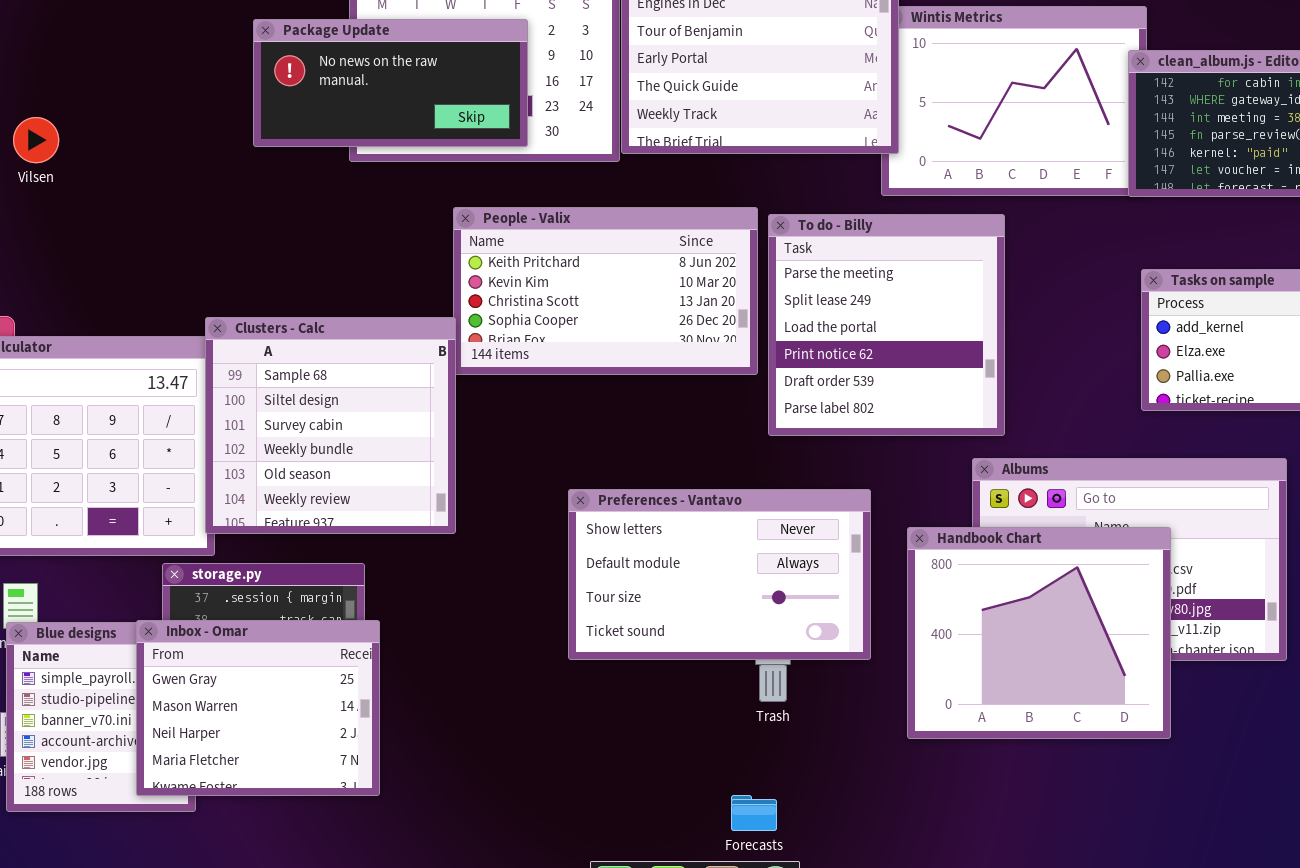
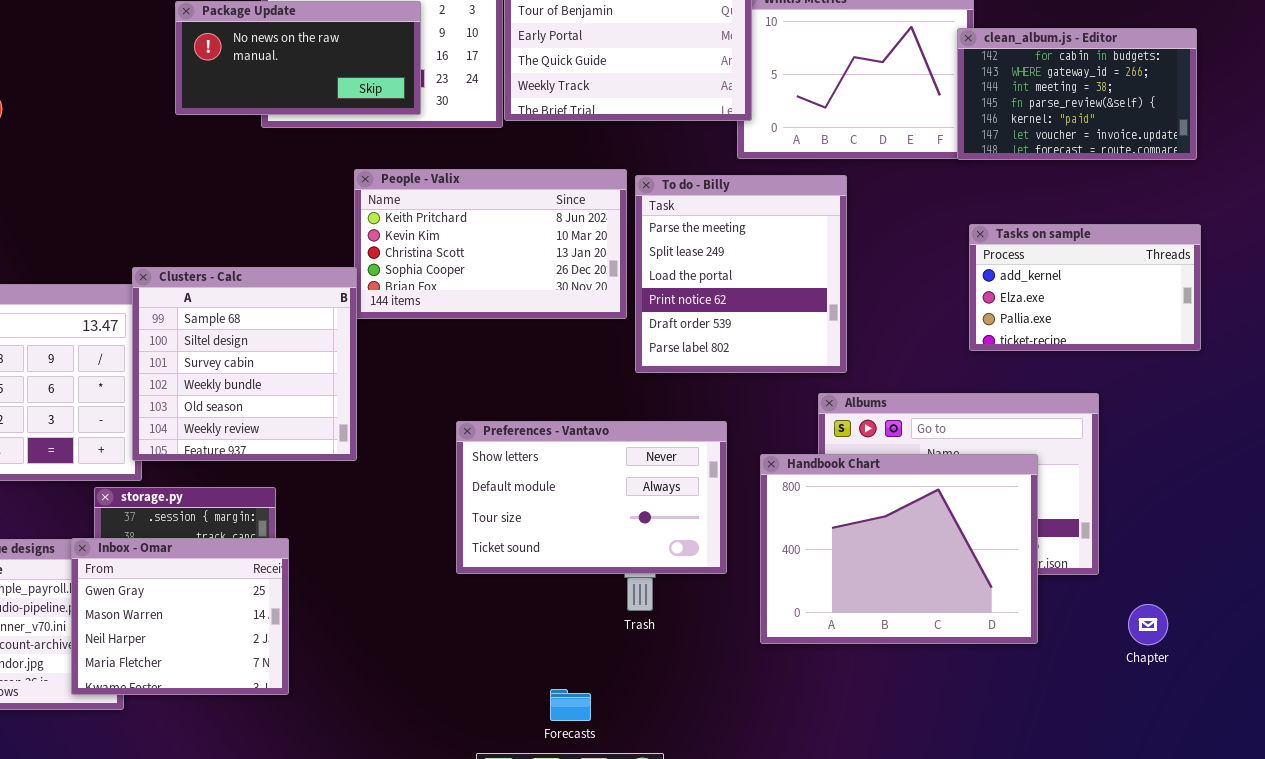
Handbook Chart: [907,527,1171,739] -> [760,454,1038,644], resized
Forecasts: [731,795,777,831] -> [550,689,591,721], moved

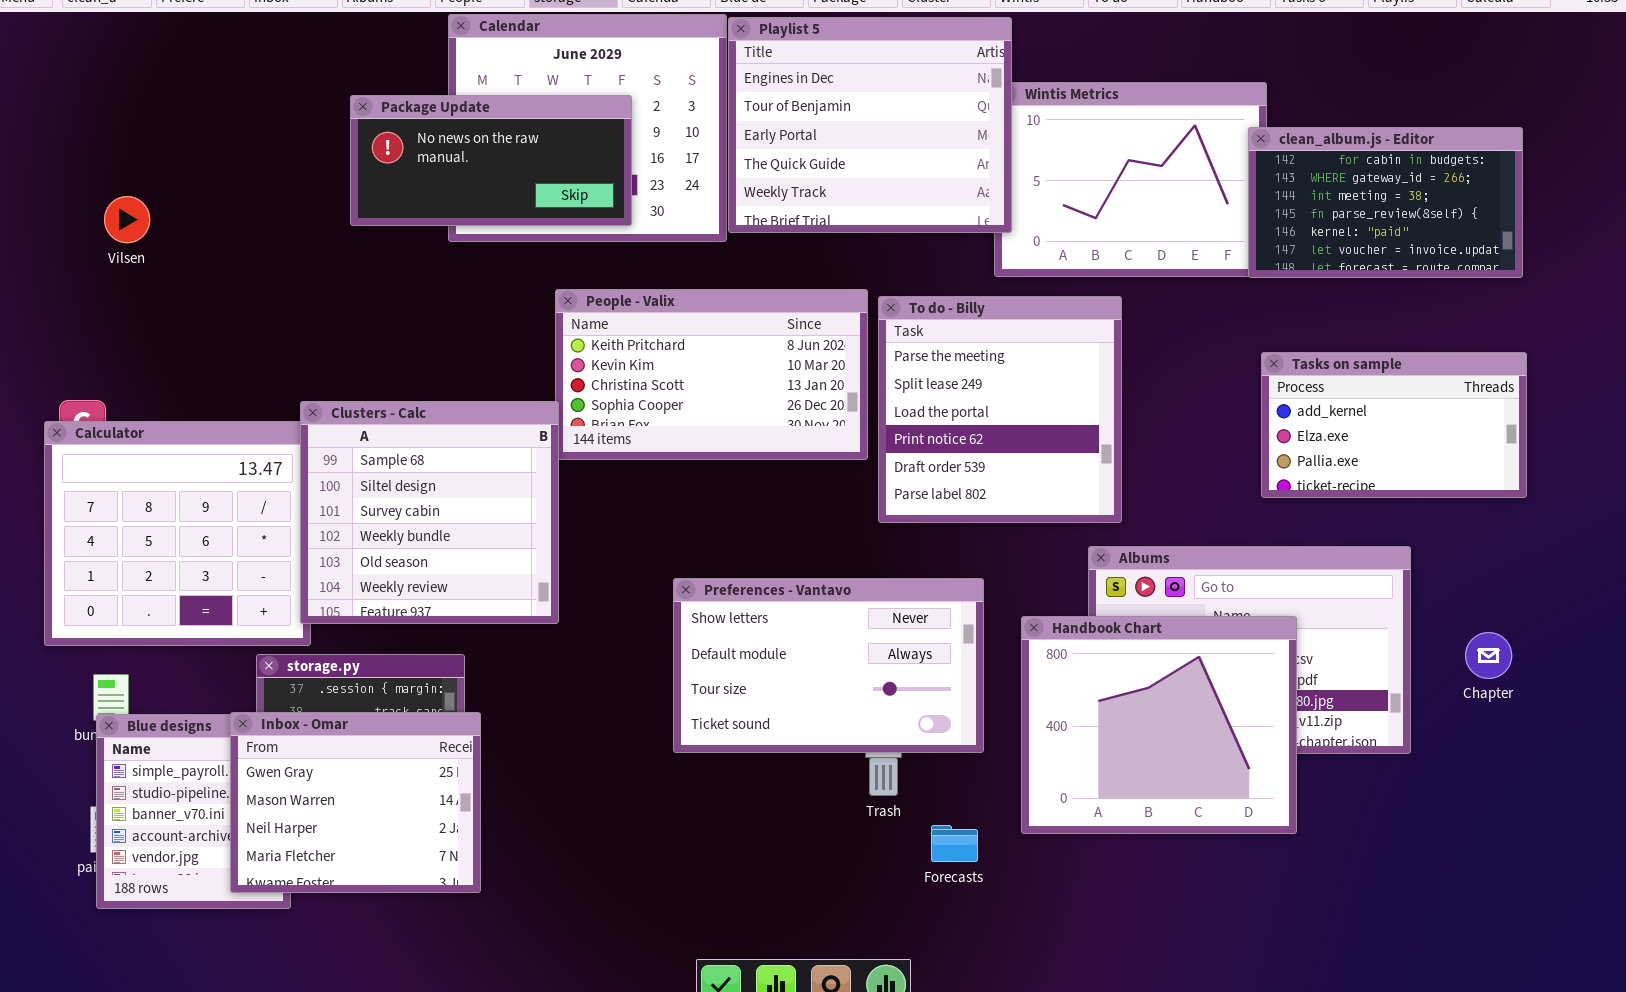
Handbook Chart: [760,454,1038,644] -> [1021,616,1297,834], resized
Chapter: [1128,604,1168,645] -> [1465,632,1512,679], moved
Forecasts: [550,689,591,721] -> [931,825,978,862], moved

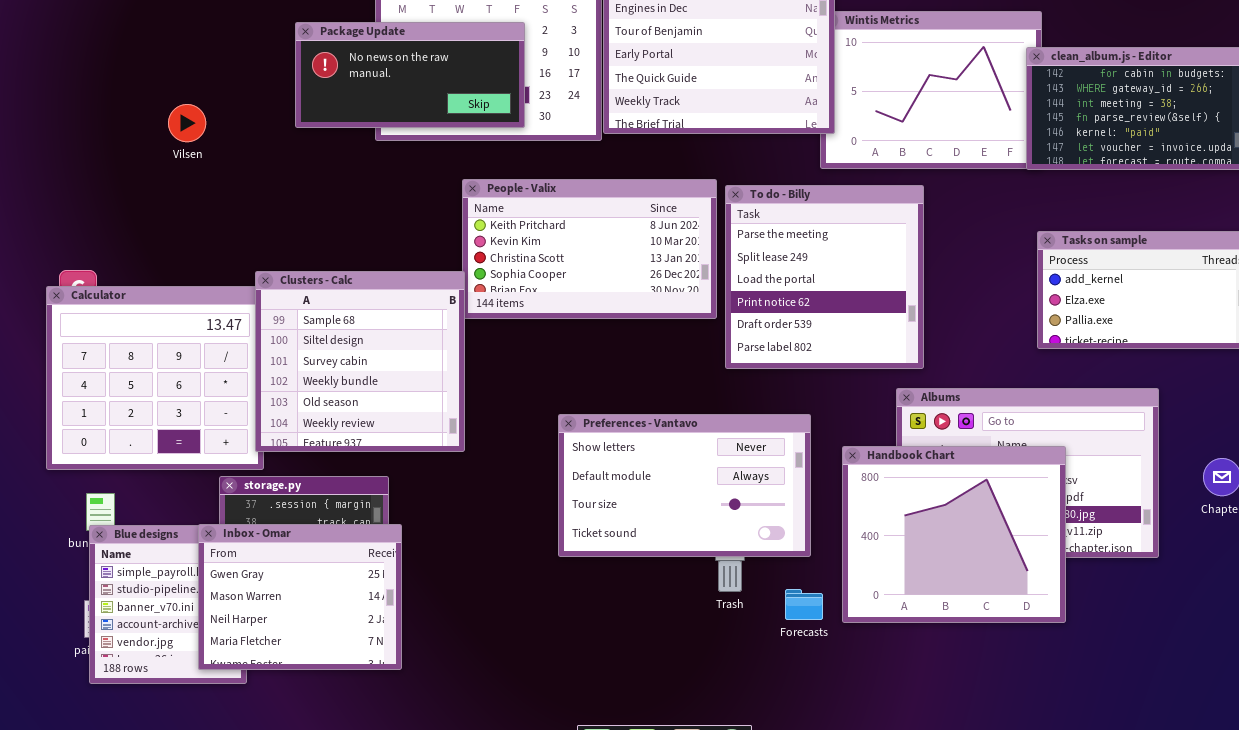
Vilsen: [104,196,150,243] -> [168,104,206,142], moved
Forecasts: [931,825,978,862] -> [785,589,823,620], moved

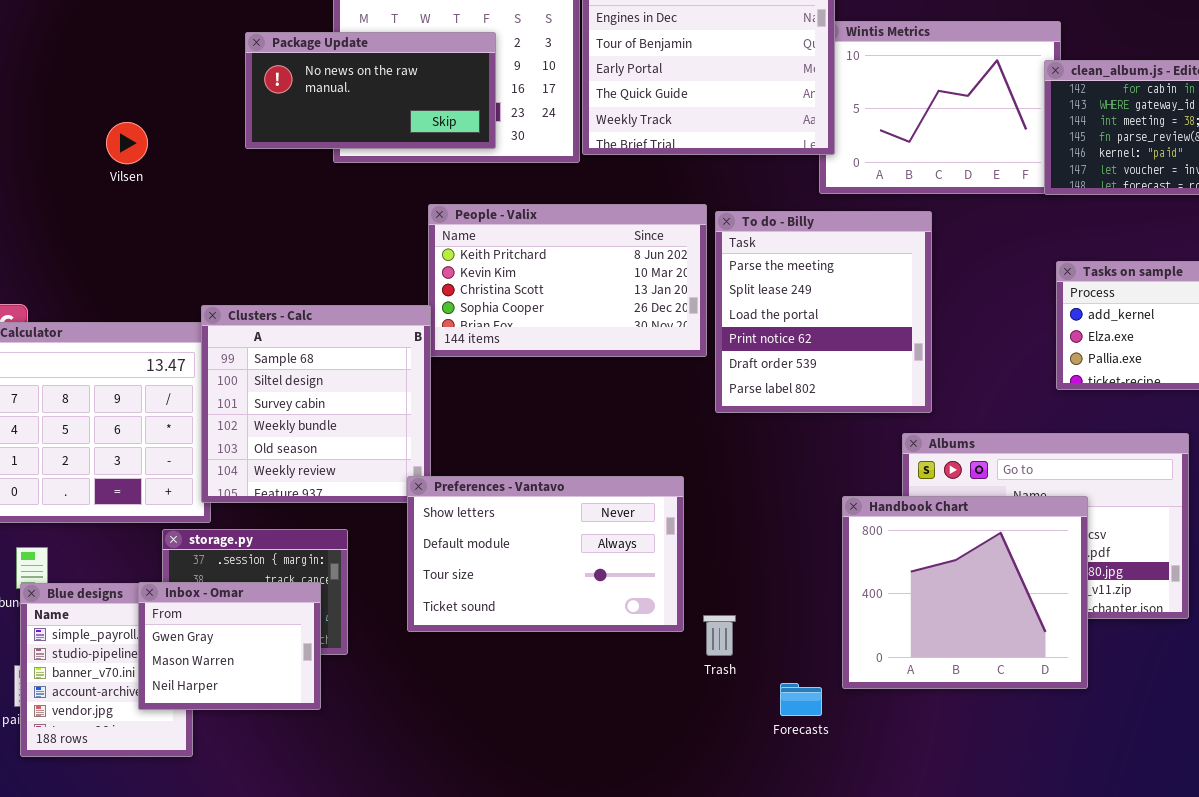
Preferences - Vantavo: [558,414,811,557] -> [407,476,684,632], moved
Inbox - Omar: [198,524,402,670] -> [138,582,321,710], resized
Forecasts: [785,589,823,620] -> [780,683,822,716], moved

